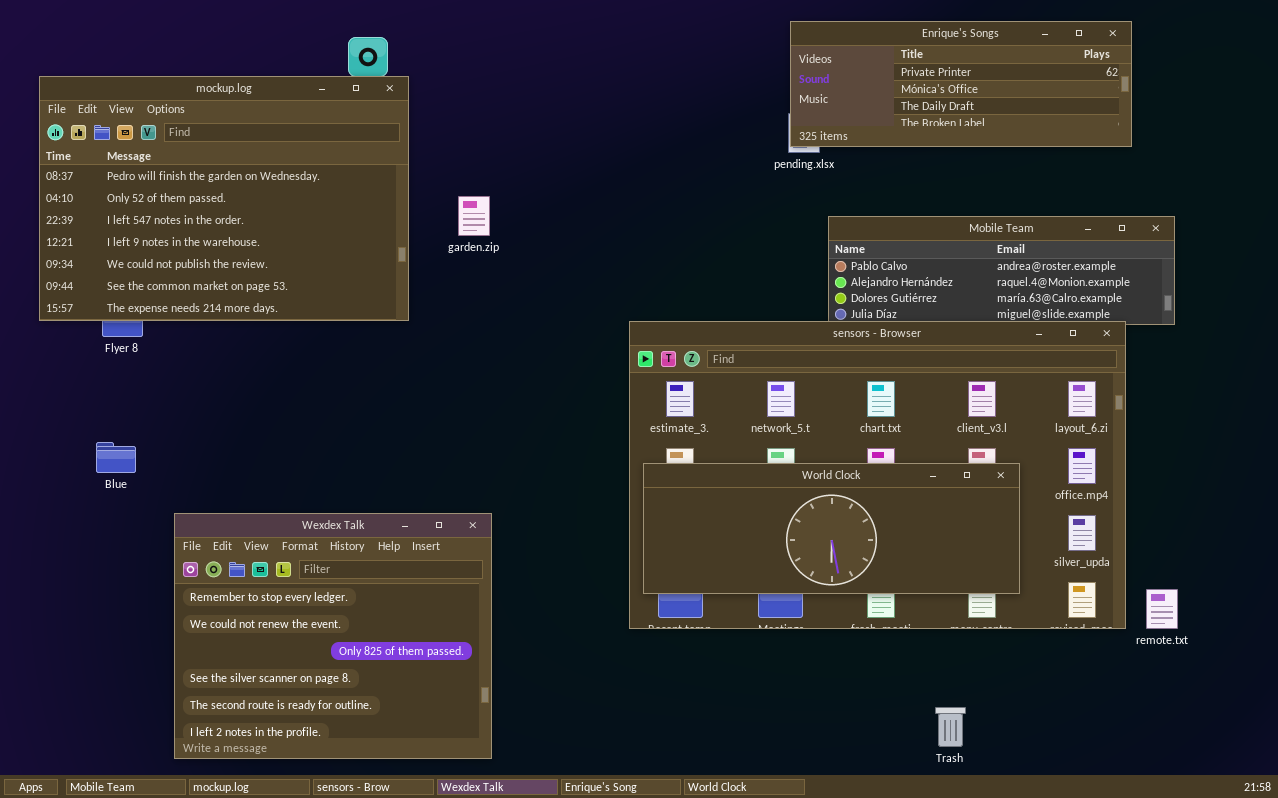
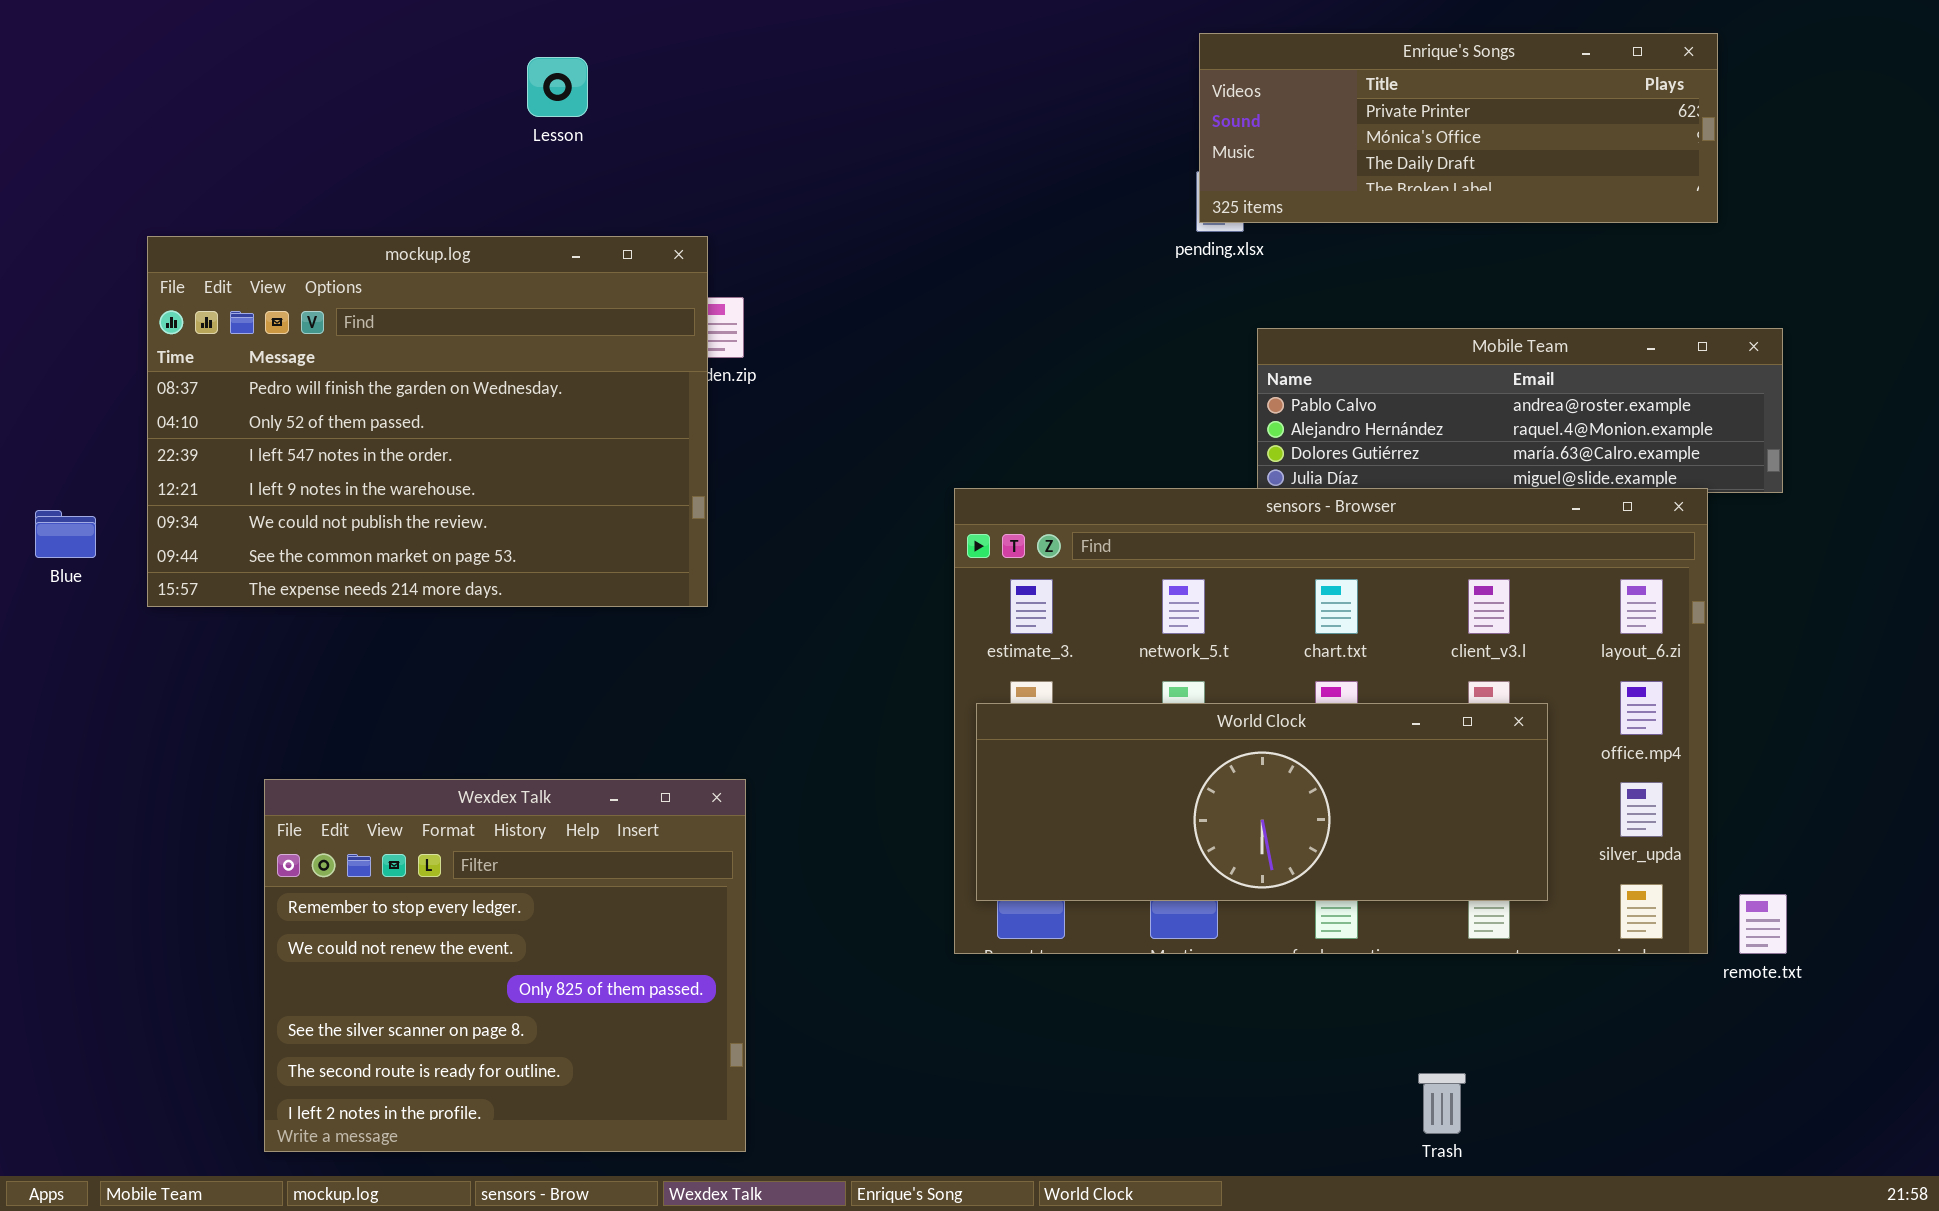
mockup.log: [39,76,409,321] -> [147,236,708,607], moved
Blue: [96,442,136,473] -> [35,510,96,558], moved

